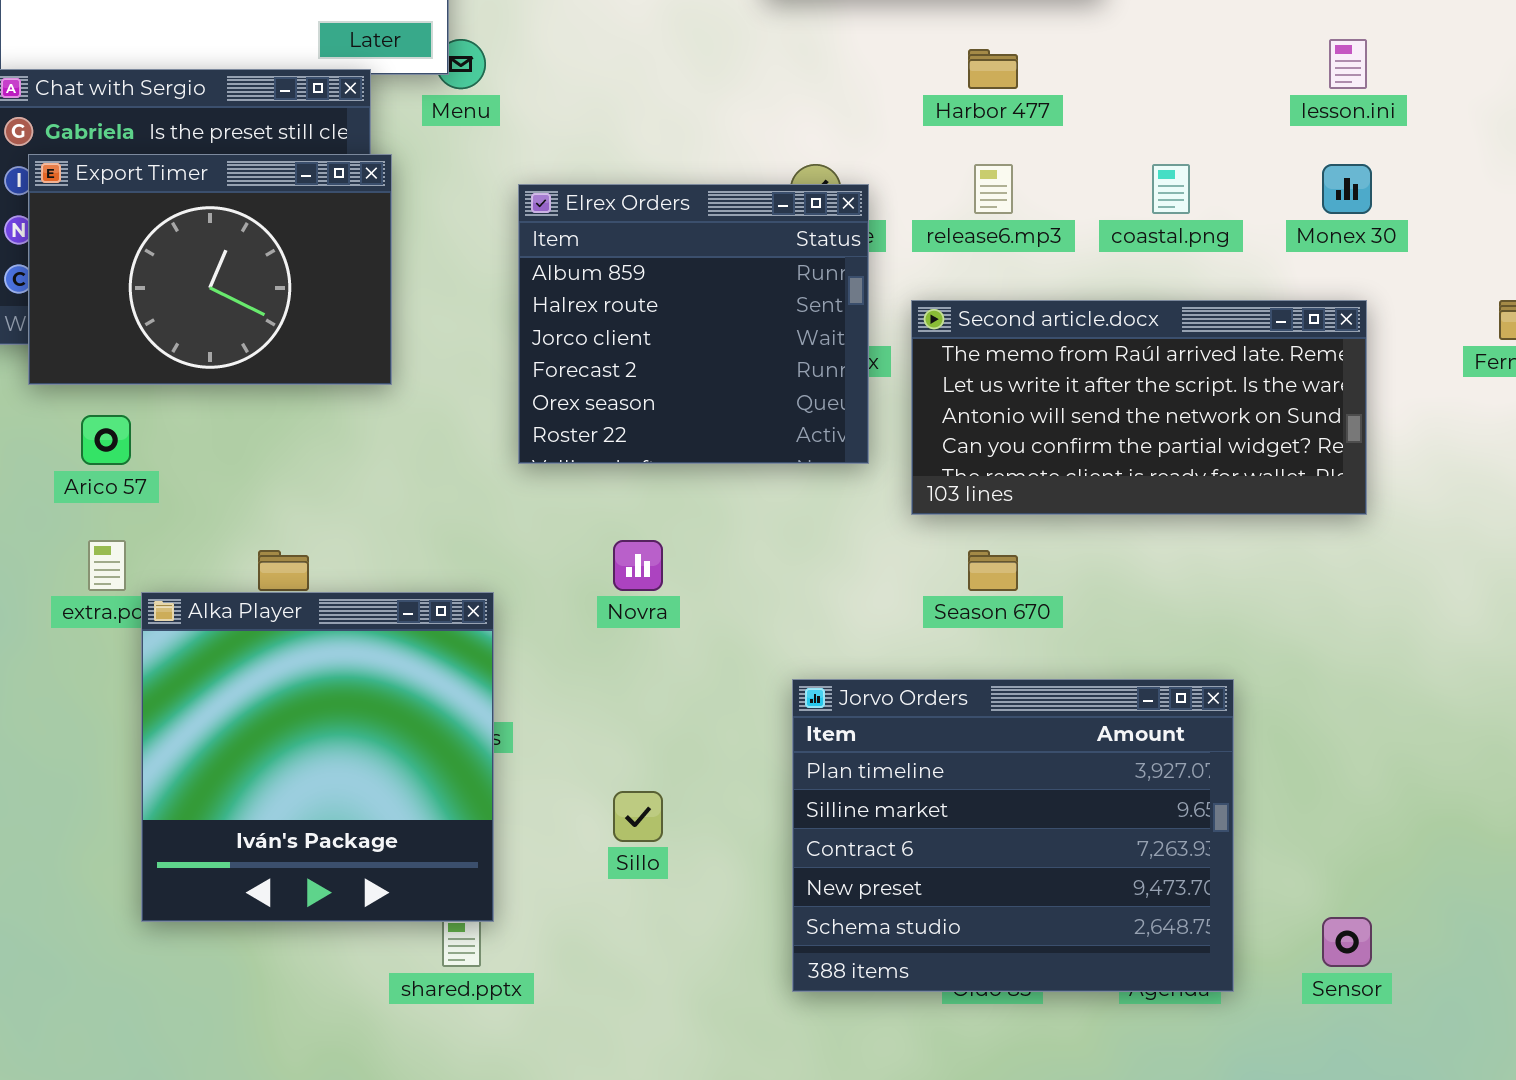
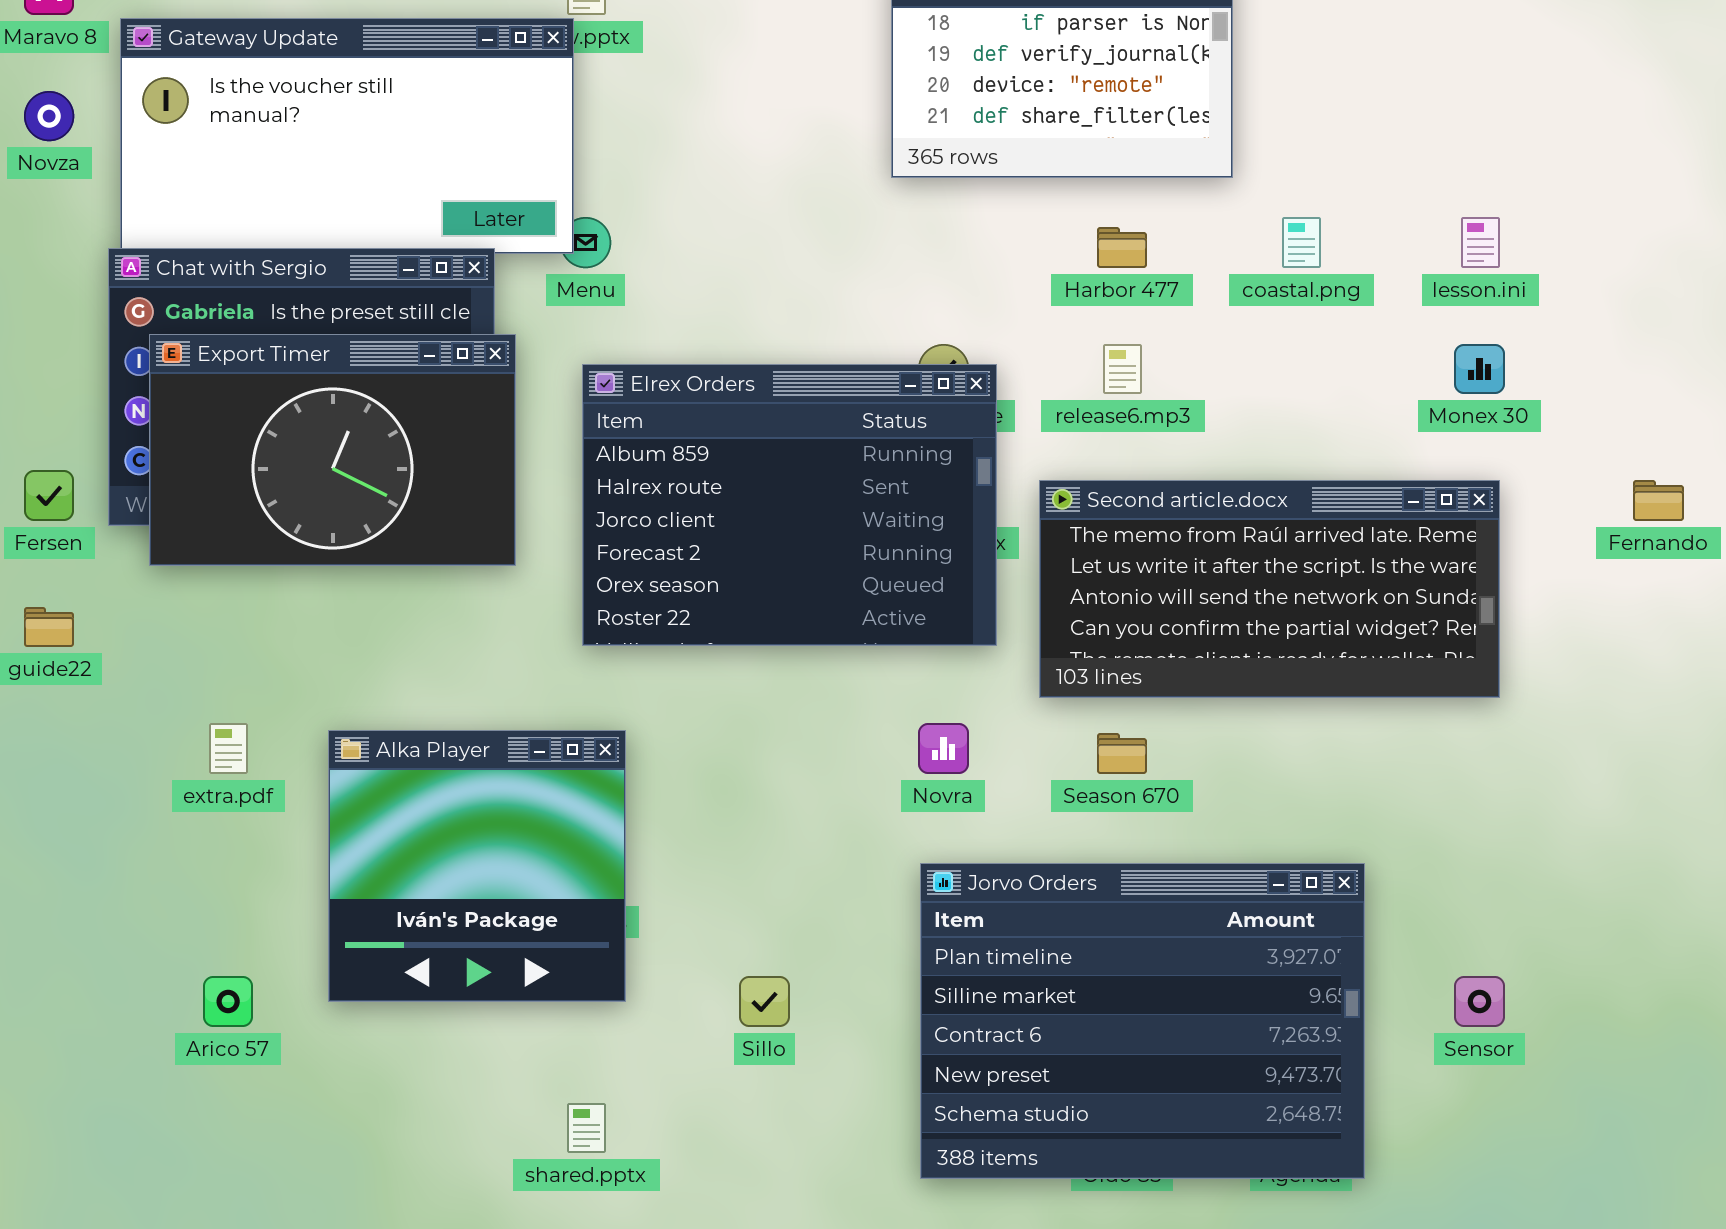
coastal.png: [1152,164,1190,214] -> [1282,217,1321,268], moved
Elrex Orders: [518,184,869,464] -> [582,364,997,646], resized
Arico 57: [81,415,131,465] -> [203,976,253,1027], moved
Novra: [613,540,663,591] -> [918,723,969,774], moved
Alka Player: [141,592,494,922] -> [328,730,626,1002], moved, resized
Sensor: [1322,917,1372,967] -> [1454,976,1505,1027], moved

